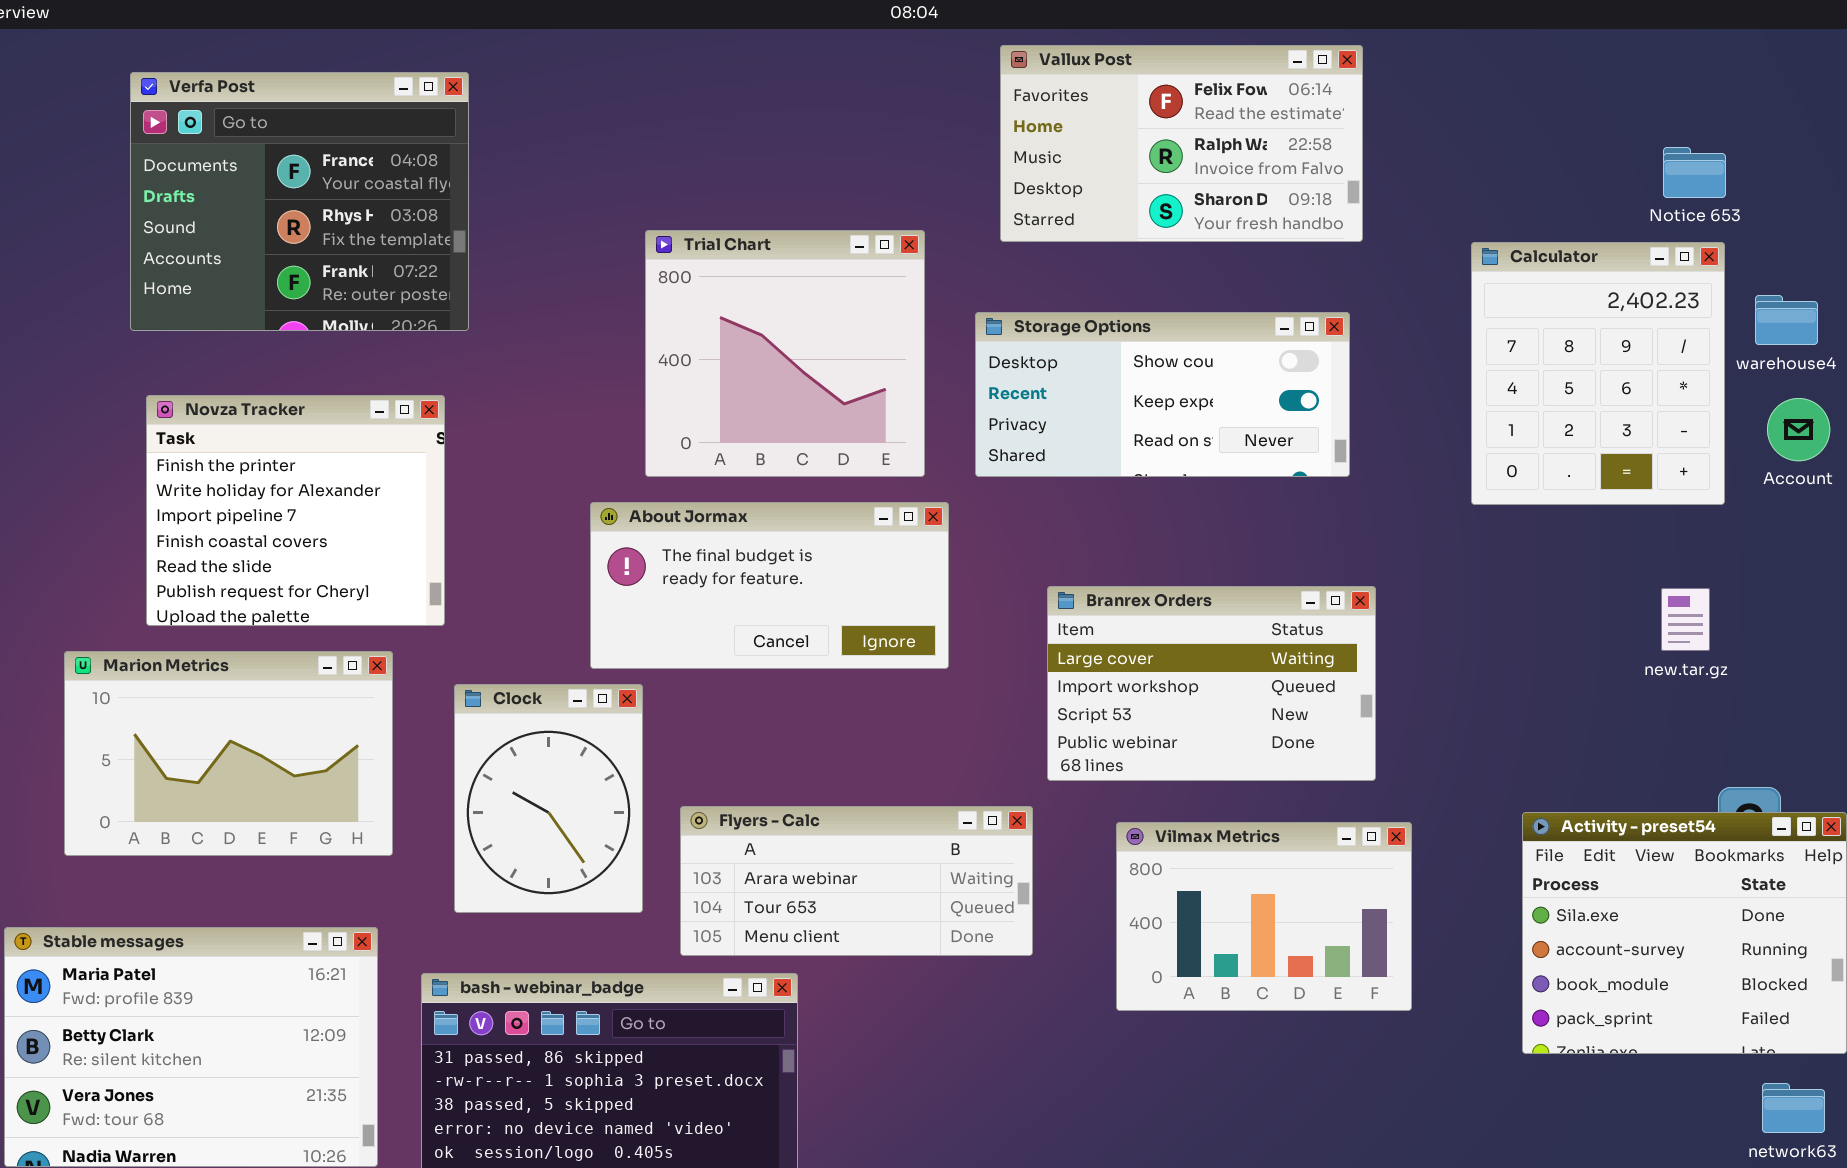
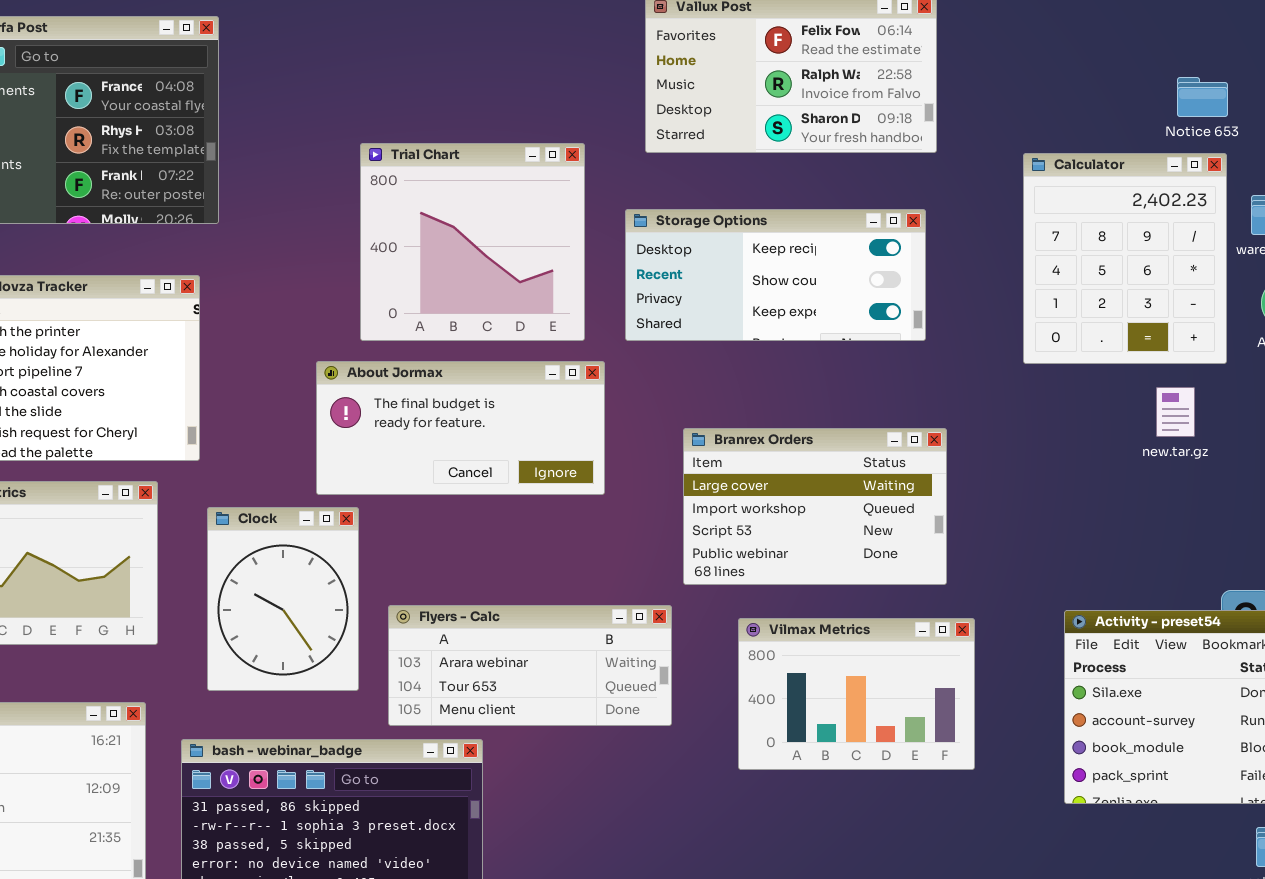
Storage Options: [975,312,1350,477] -> [625,209,926,341], scrolled up 1 row
new.tar.gz: [1661,588,1710,651] -> [1156,387,1195,437], moved

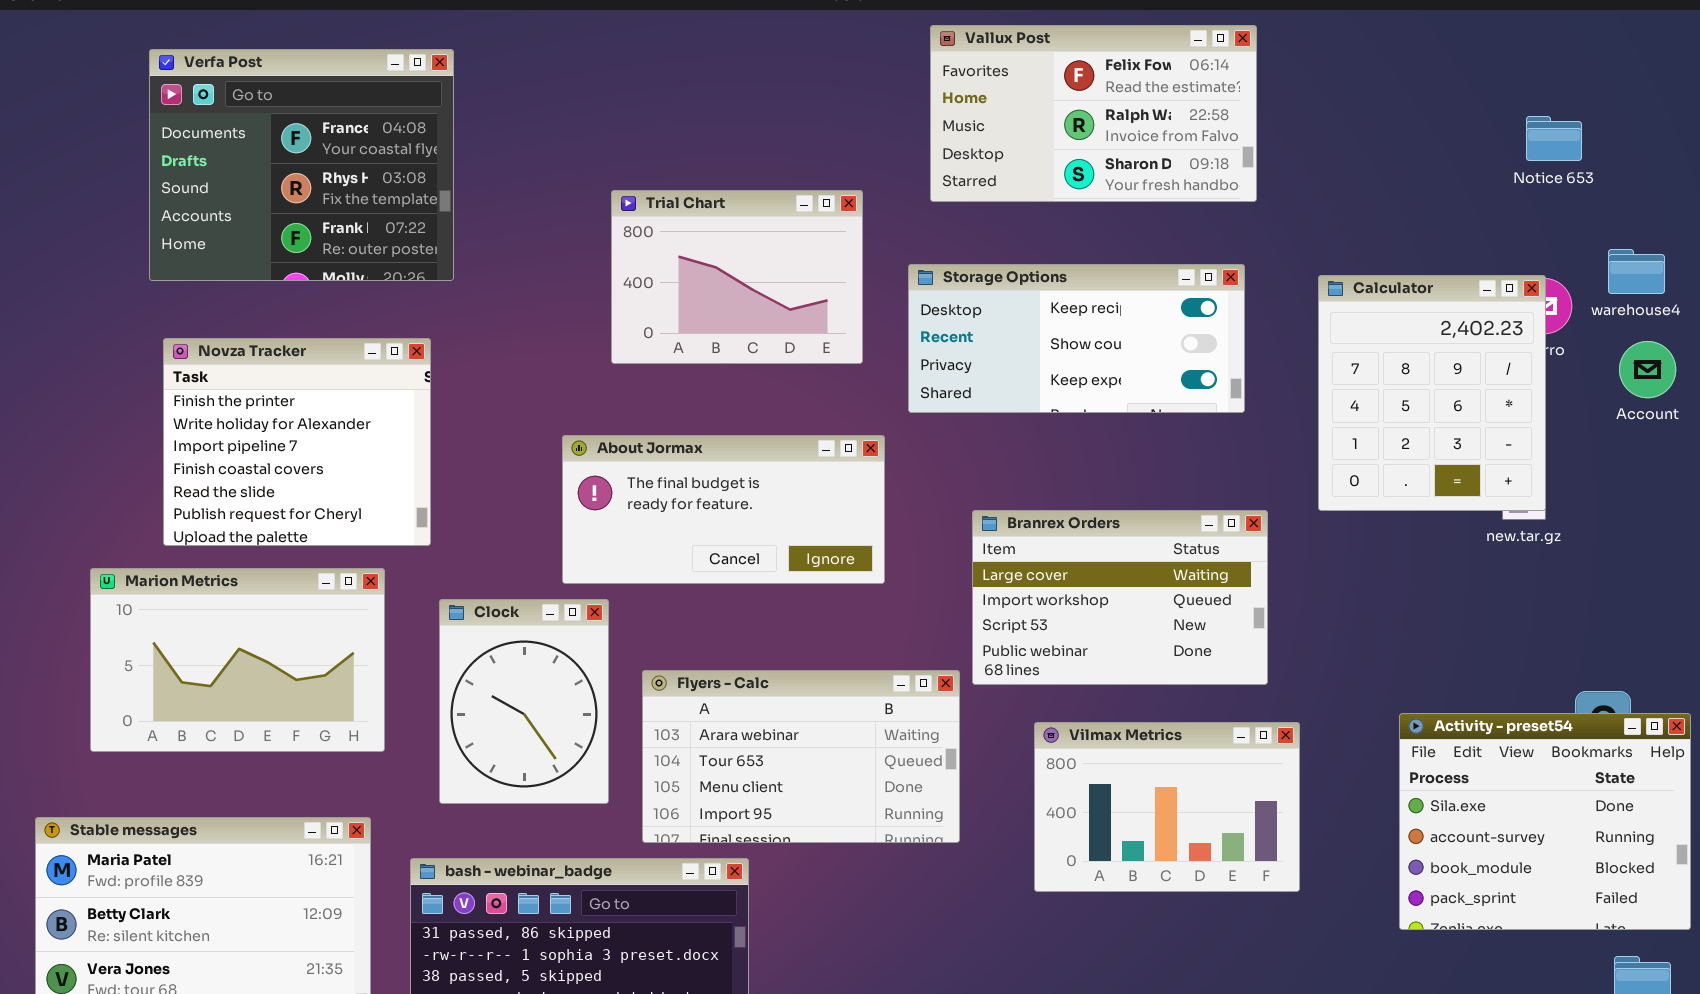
Trial Chart: [360,143,585,341] -> [611,190,863,364], resized
Calculator: [1023,153,1227,364] -> [1318,275,1546,511], moved
Flyers - Calc: [388,605,672,726] -> [642,670,960,843], resized

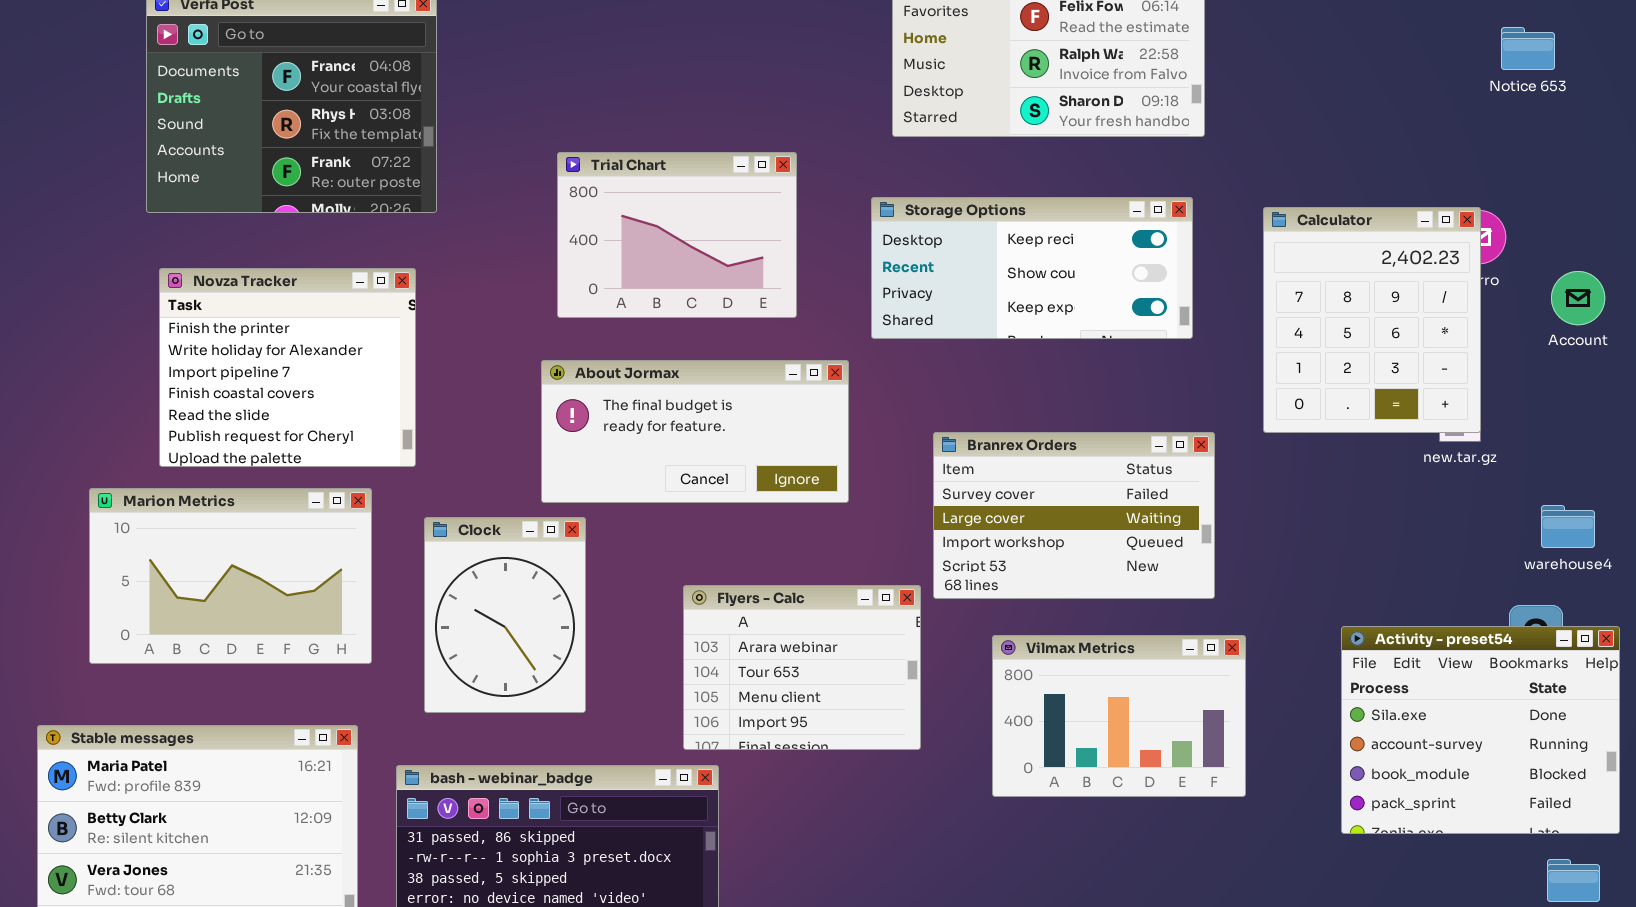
Notice 653: [1526,116,1582,161] -> [1501,27,1555,70], moved
Trial Chart: [611,190,863,364] -> [557,152,797,318], moved
warehouse4: [1608,249,1665,294] -> [1541,505,1595,548], moved
Branrex Orders: [972,510,1268,685] -> [933,432,1215,599], scrolled up 1 row
Flyers - Calc: [642,670,960,843] -> [683,585,921,750], resized

